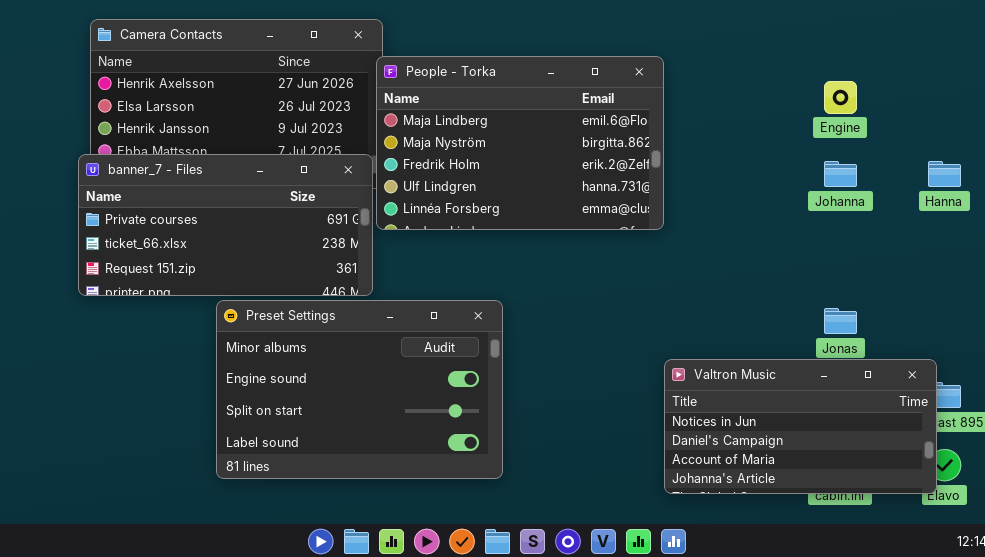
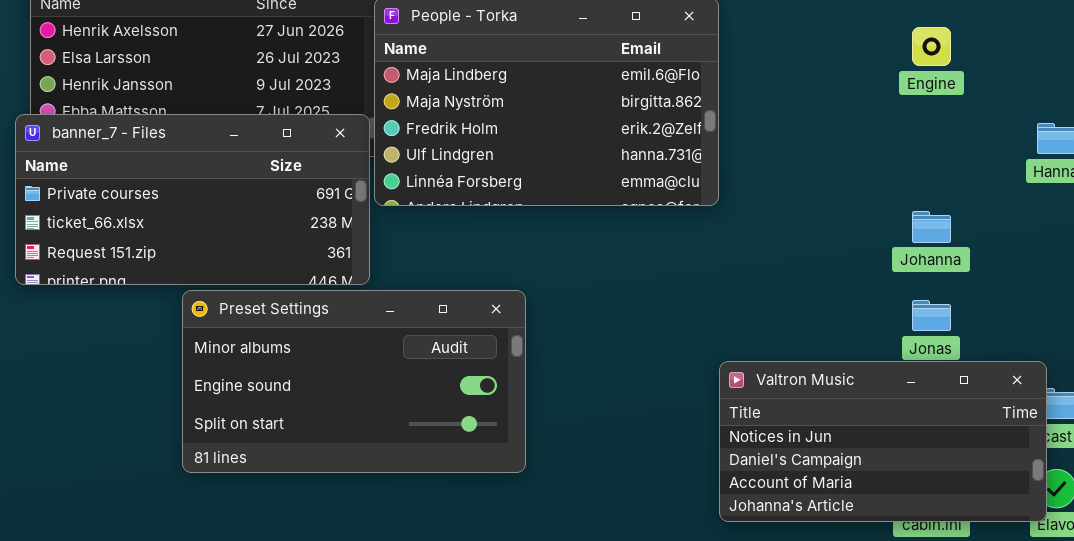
Johanna: [824,161,857,187] -> [912,211,951,243], moved
Preset Settings: [216,300,503,479] -> [182,290,526,473], resized

